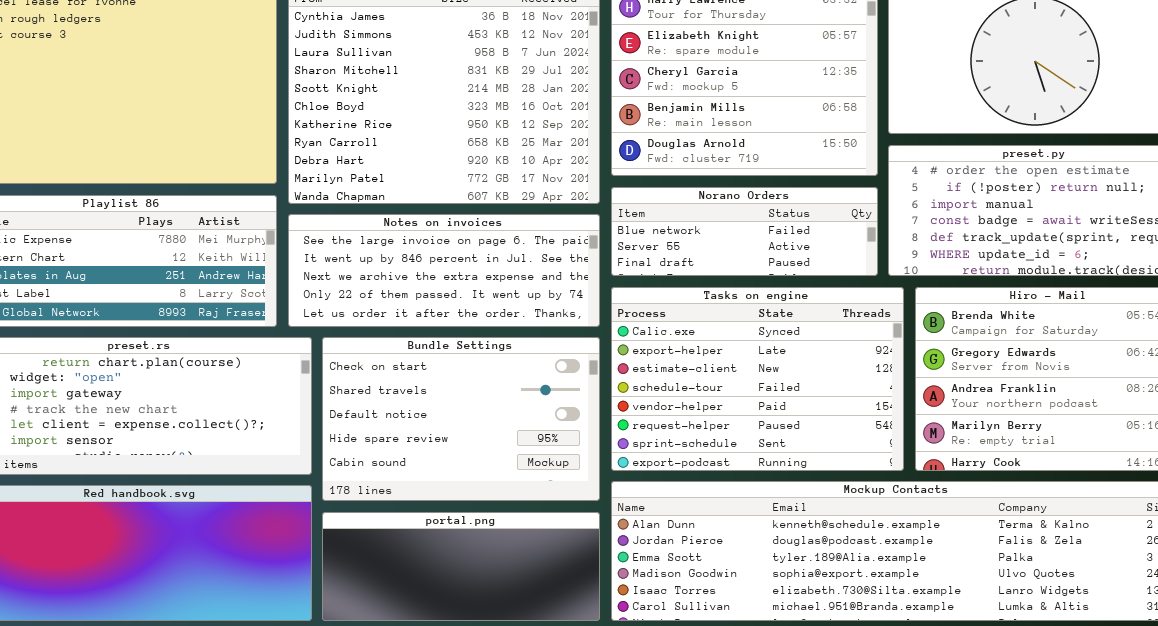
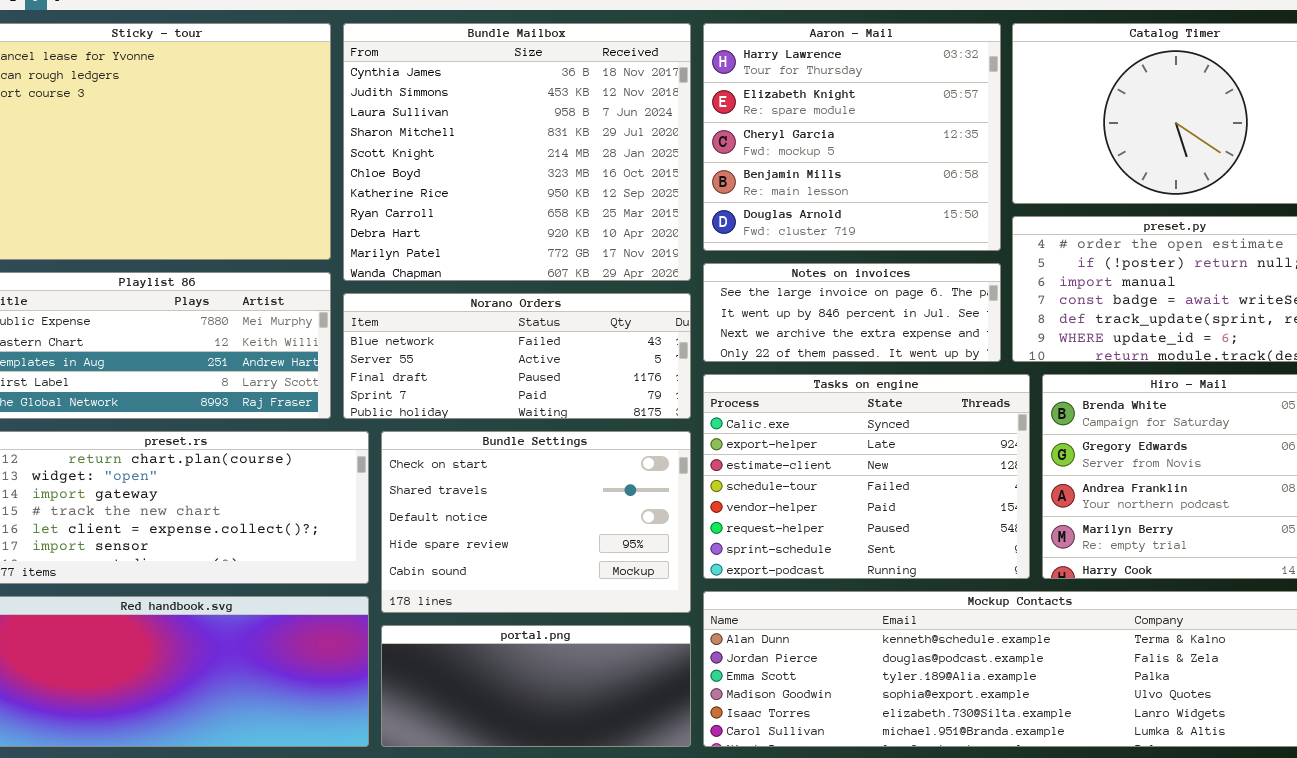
Norano Orders: [611,187,878,276] -> [343,293,691,419], moved, resized
Notes on invoices: [288,214,600,327] -> [703,263,1001,362], moved, resized

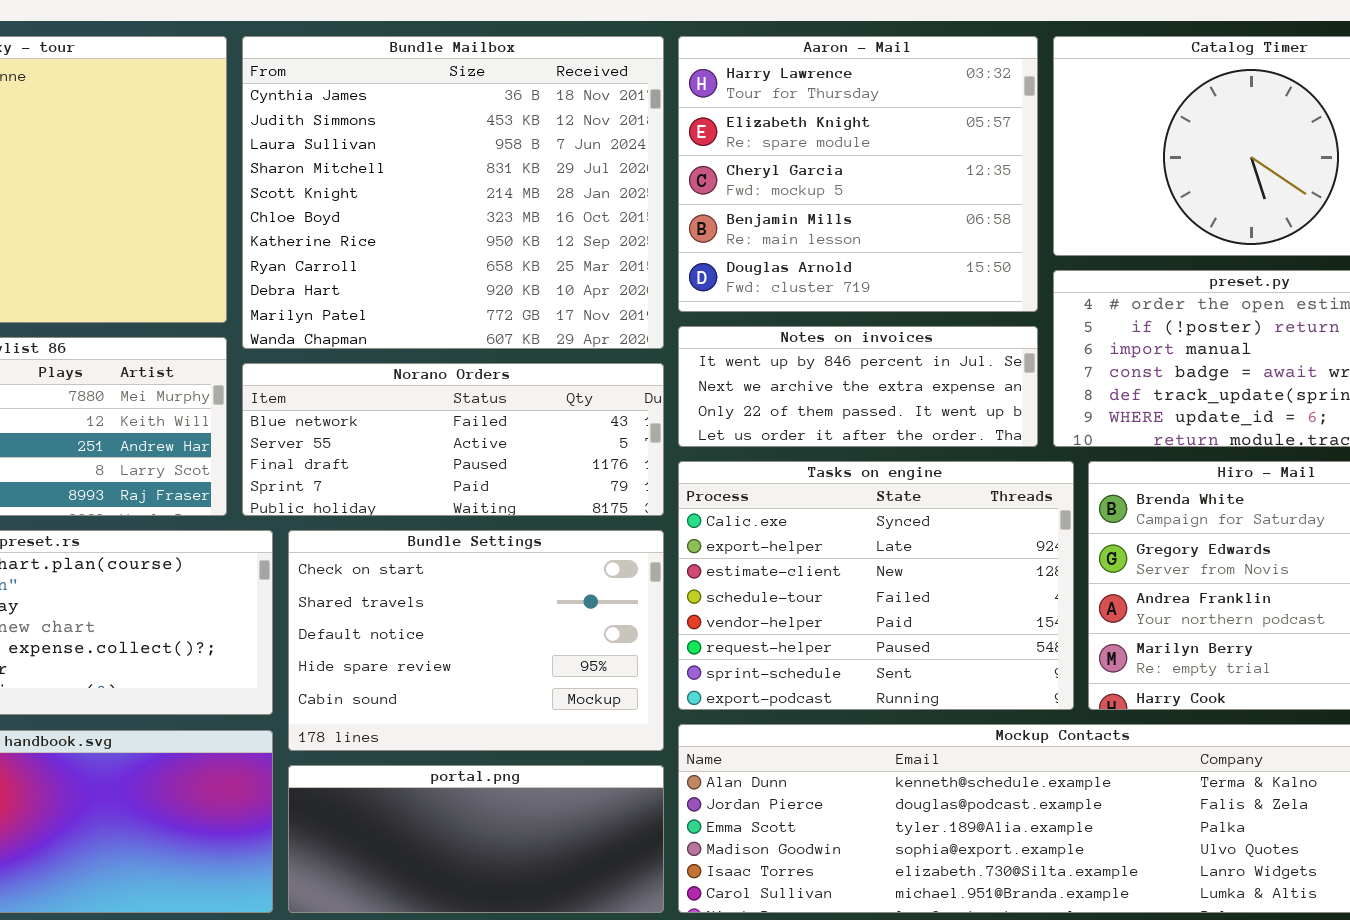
Notes on invoices: [703,263,1001,362] -> [678,326,1038,447], scrolled down 1 row

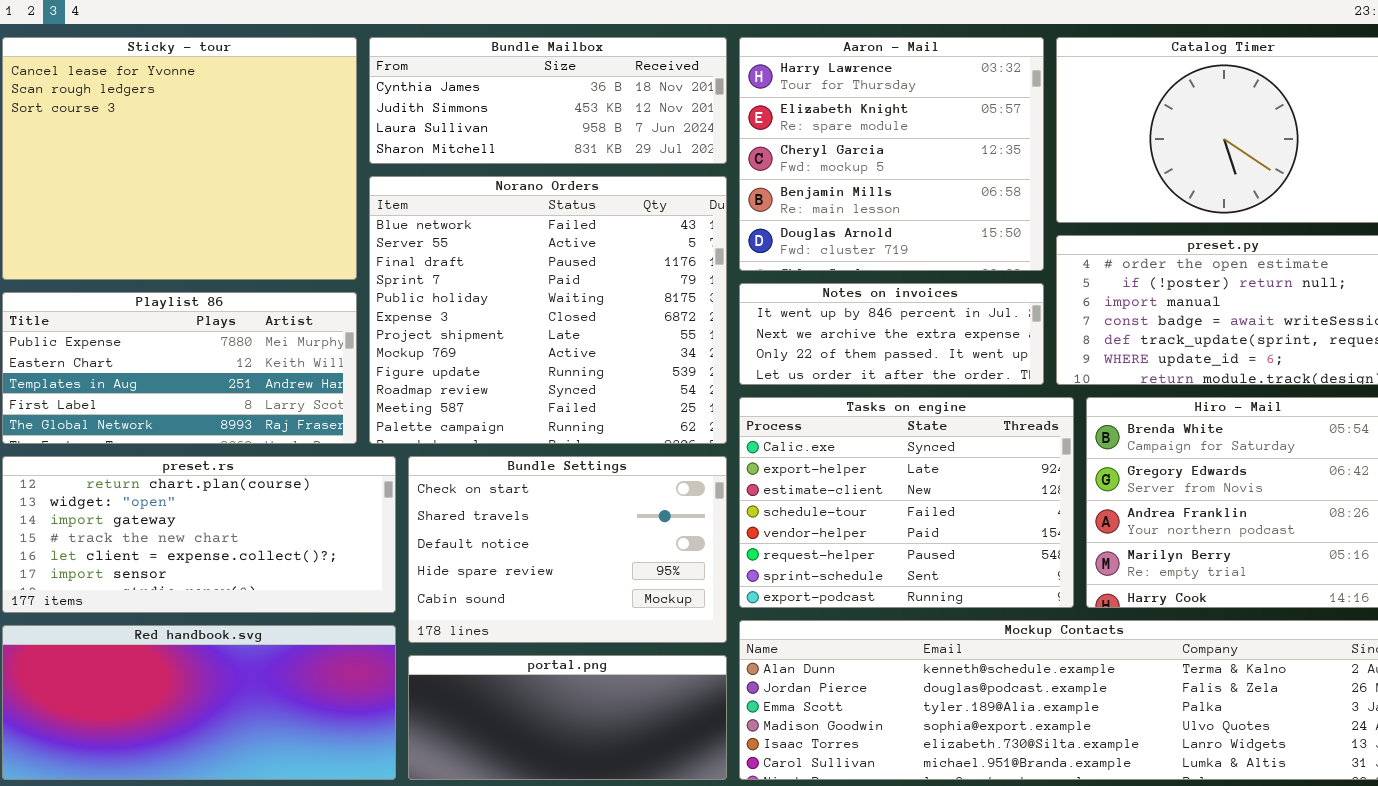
Bundle Mailbox: [242,36,664,349] -> [369,37,727,164], resized
Norano Orders: [242,363,664,516] -> [369,176,727,444], resized

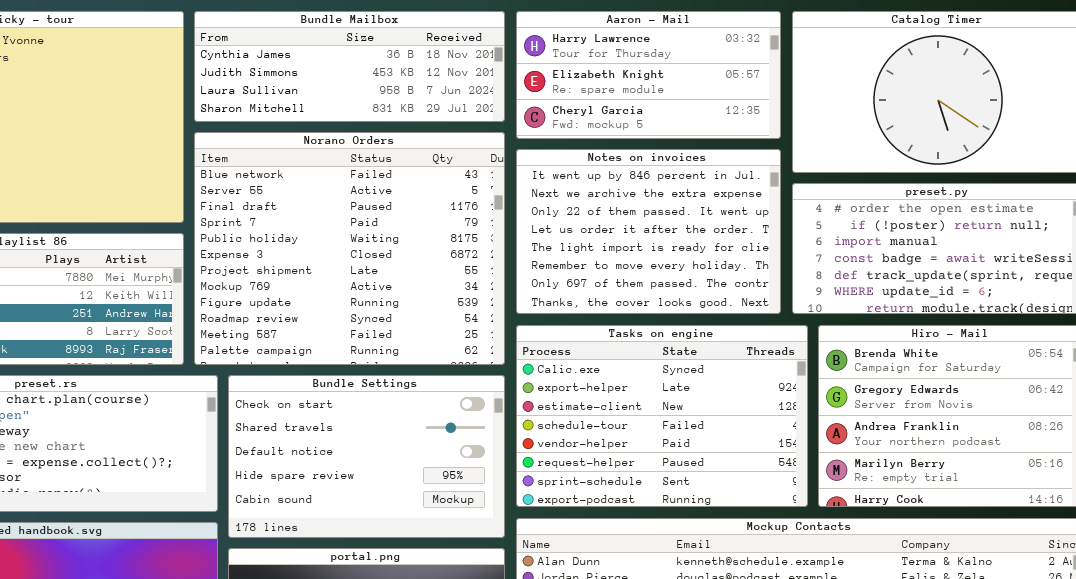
Aaron - Mail: [739,37,1044,271] -> [516,11,781,139], resized
Notes on invoices: [739,283,1044,385] -> [516,149,781,314], resized

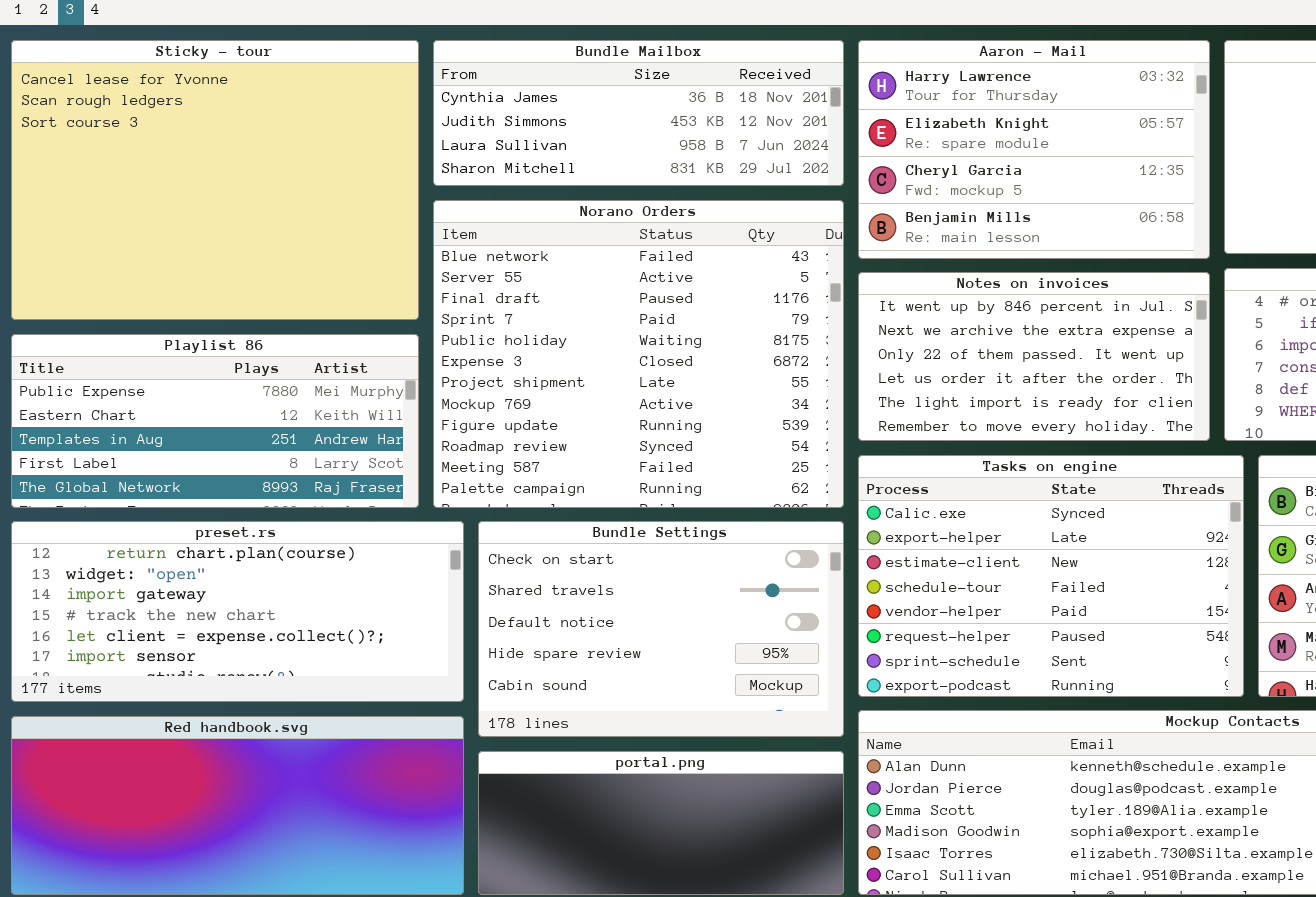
Aaron - Mail: [516,11,781,139] -> [858,40,1210,259], resized
Notes on invoices: [516,149,781,314] -> [858,272,1210,441], resized

